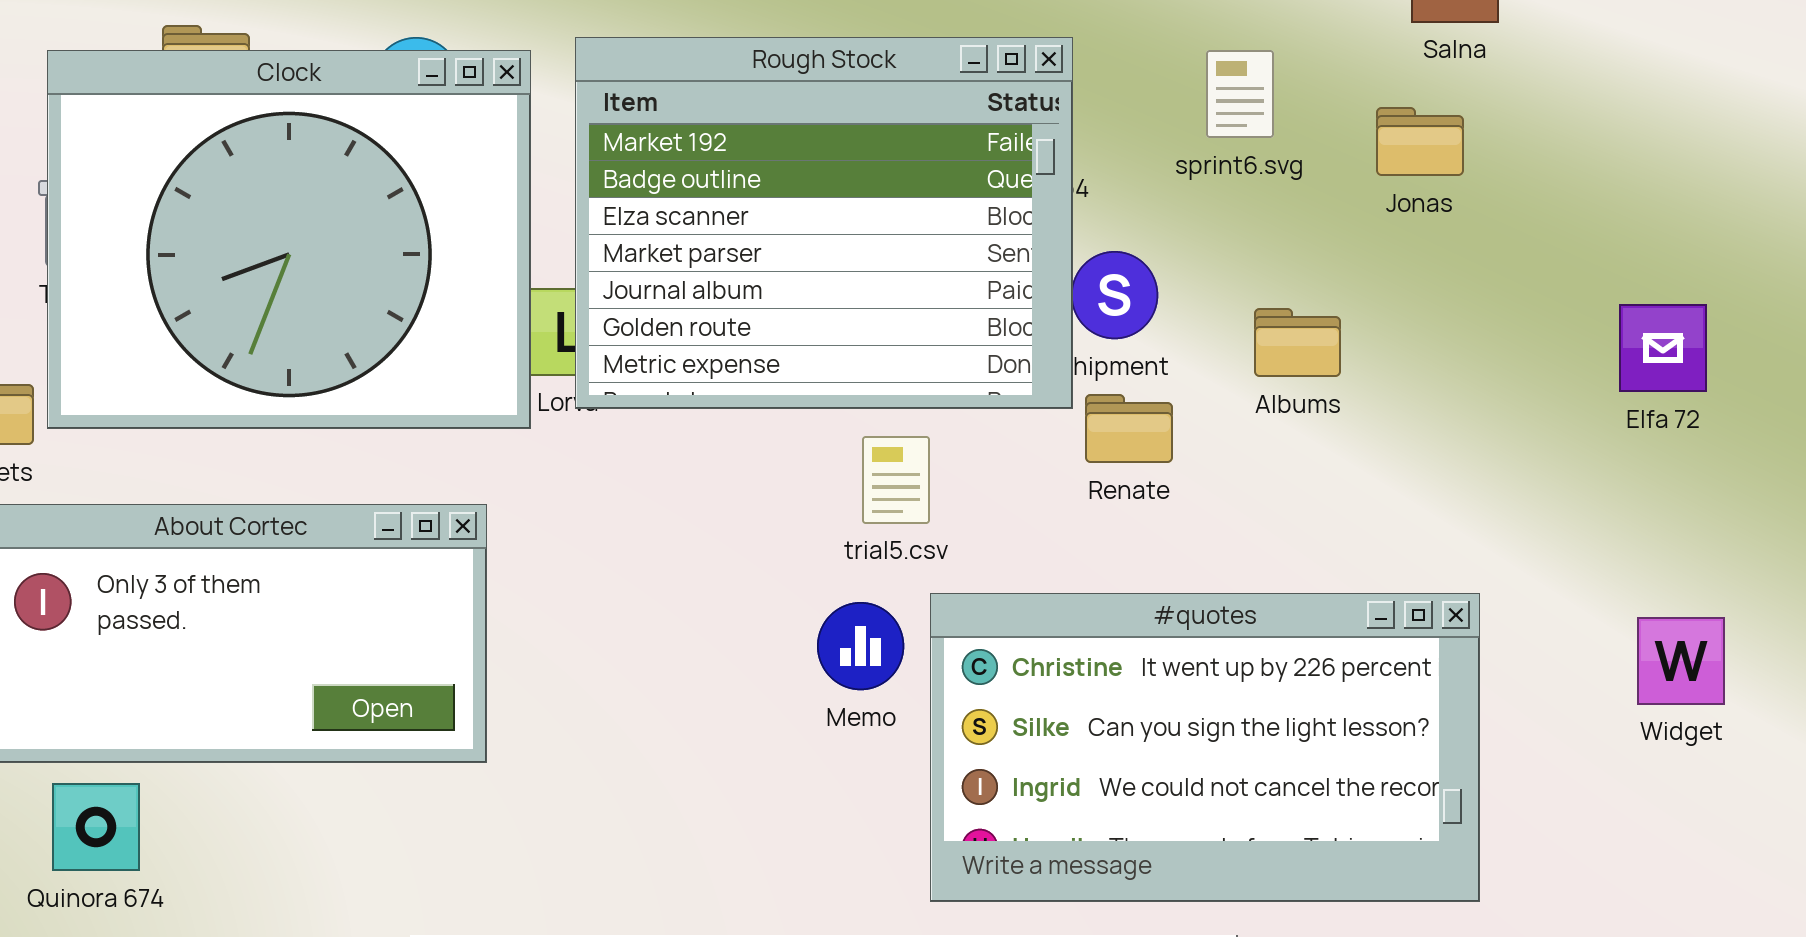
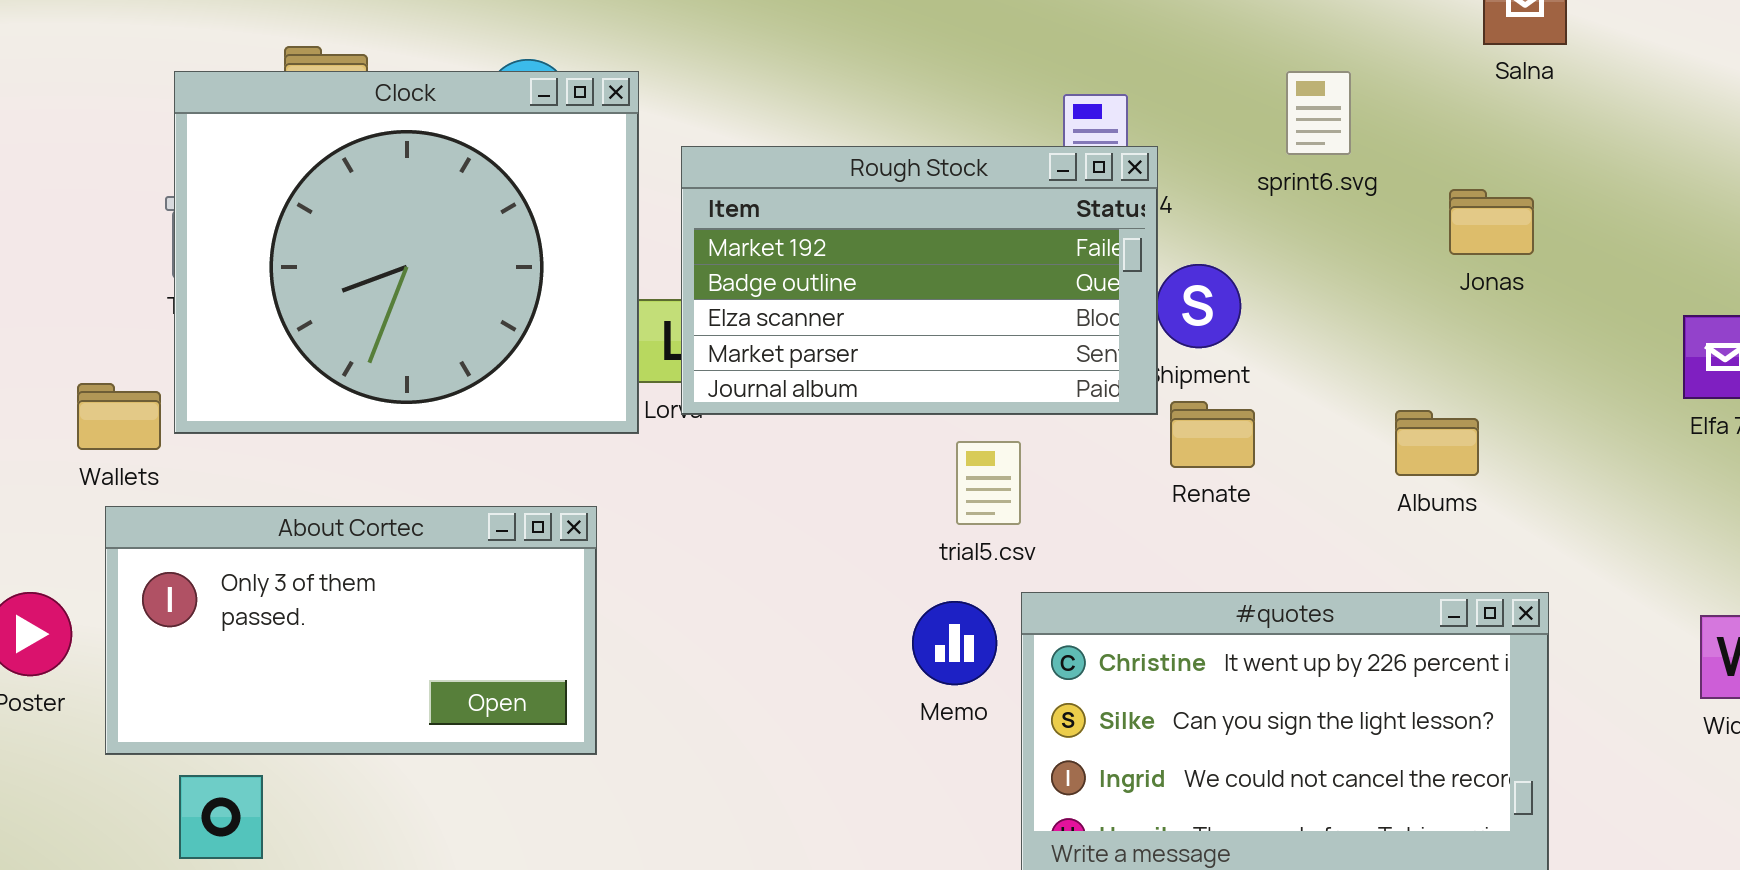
Rough Stock: [575,37,1073,409] -> [681,146,1158,415], resized
Jonas: [1376,107,1464,176] -> [1449,189,1534,255], moved
Albums: [1254,308,1341,377] -> [1395,410,1479,476], moved

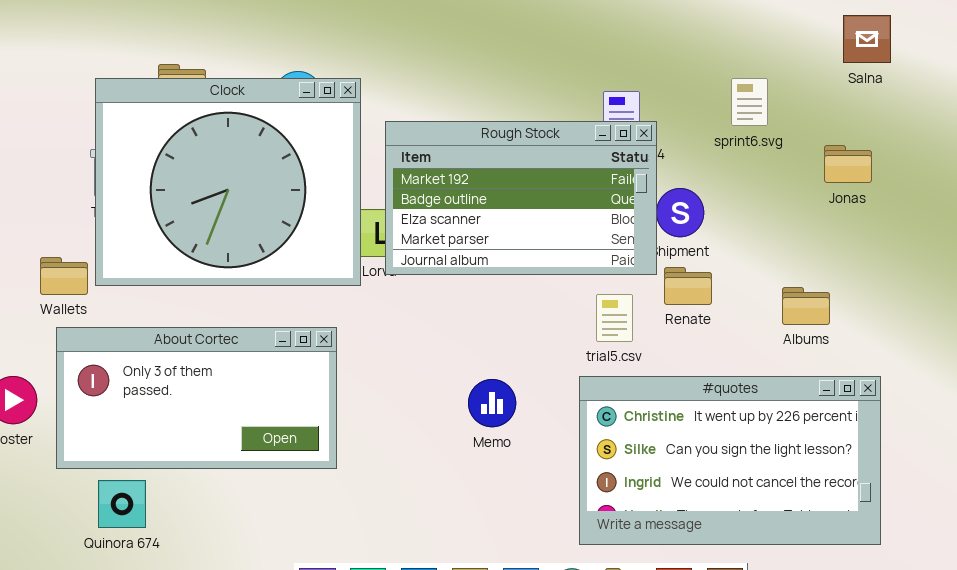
Albums: [1395,410,1479,476] -> [782,287,830,325], moved
trial5.csv: [956,441,1021,525] -> [596,294,633,342], moved
Memo: [912,601,997,685] -> [468,379,516,427], moved

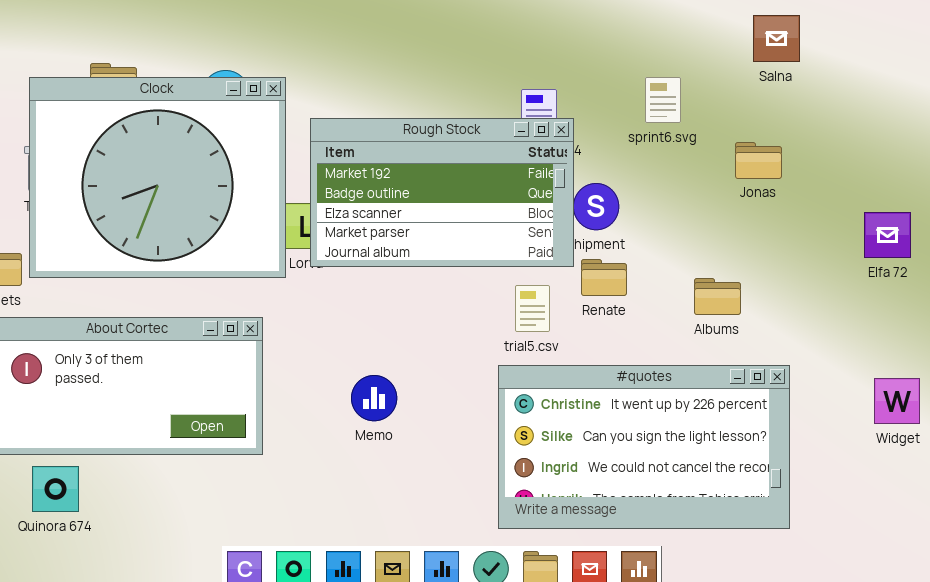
Memo: [468,379,516,427] -> [351,375,397,421], moved

